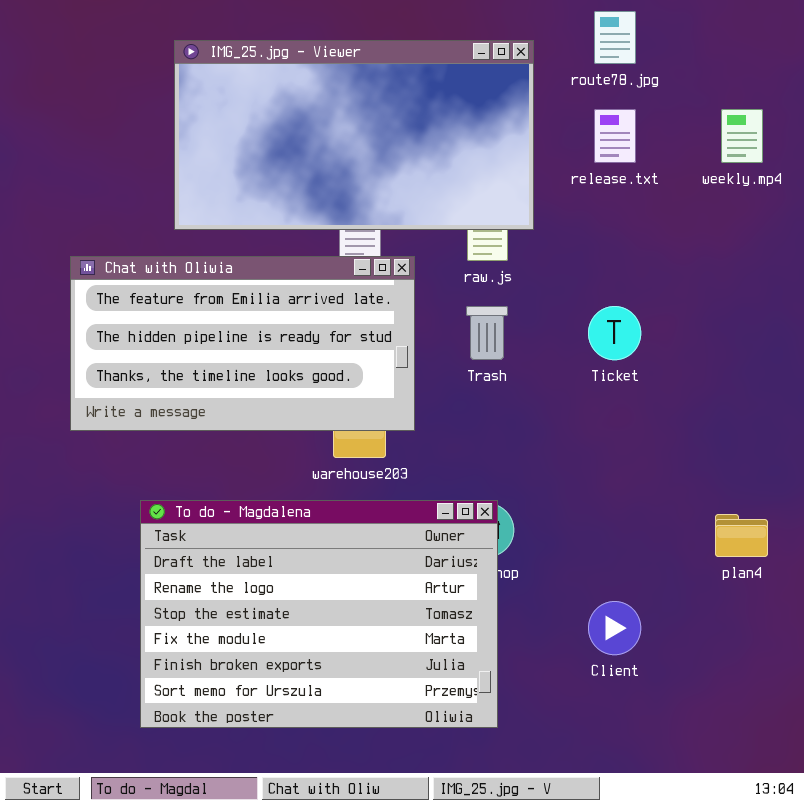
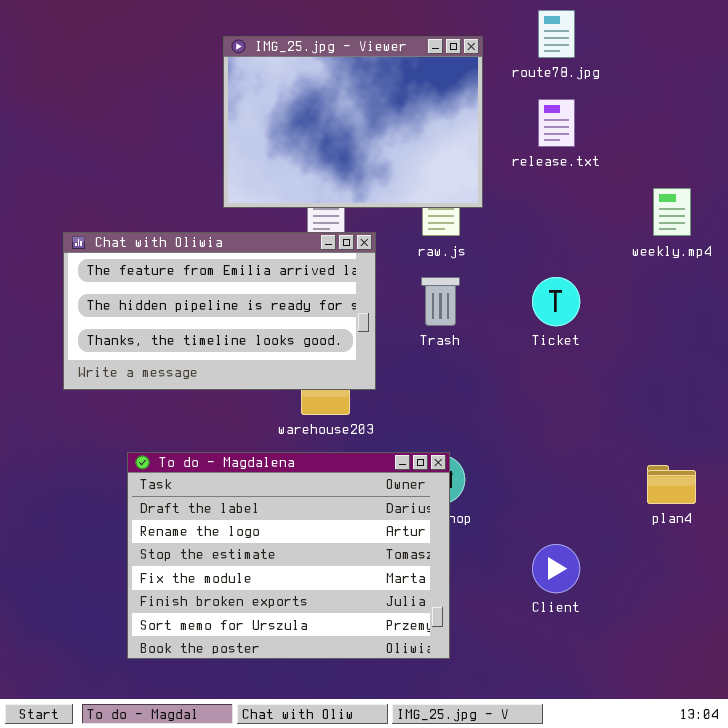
IMG_25.jpg - Viewer: [174,40,534,230] -> [223,36,483,208], resized
weekly.mp4: [721,109,763,163] -> [653,188,691,236], moved

